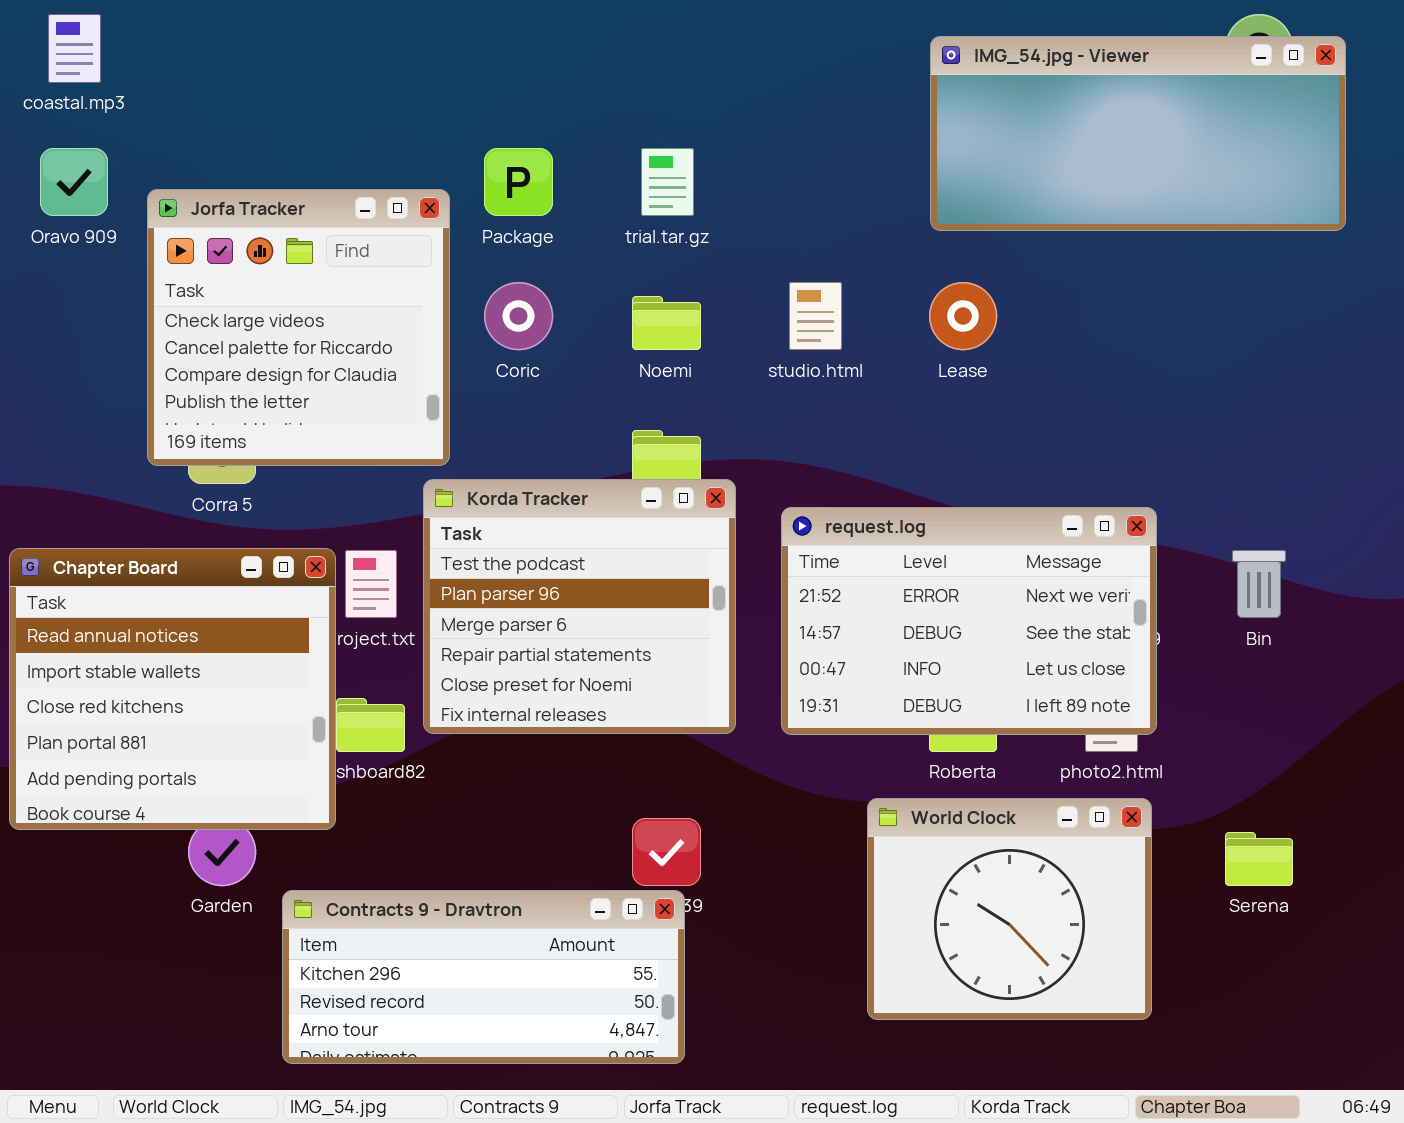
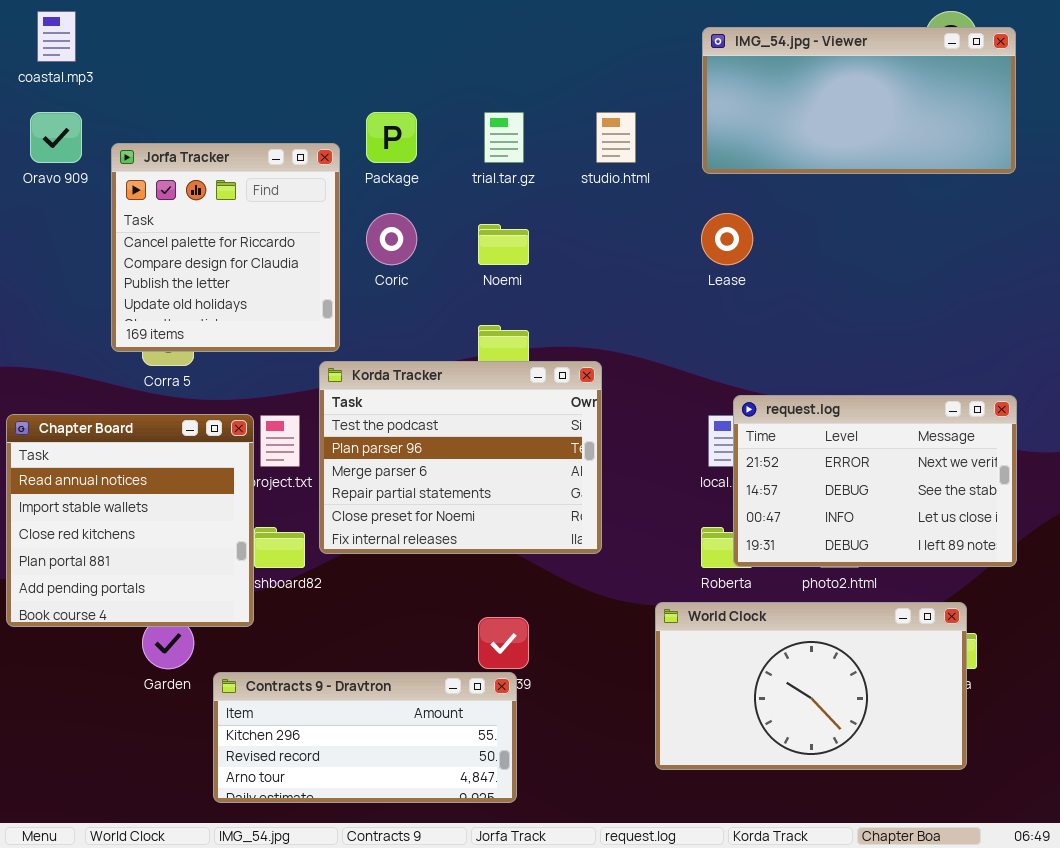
Jorfa Tracker: [147,189,450,466] -> [111,143,340,352], scrolled down 1 row
studio.html: [789,282,842,350] -> [596,112,636,163], moved
Korda Tracker: [423,479,736,734] -> [319,361,602,554], resized
request.log: [781,507,1157,735] -> [733,395,1017,567], moved
World Clock: [867,798,1152,1020] -> [655,602,967,770], resized

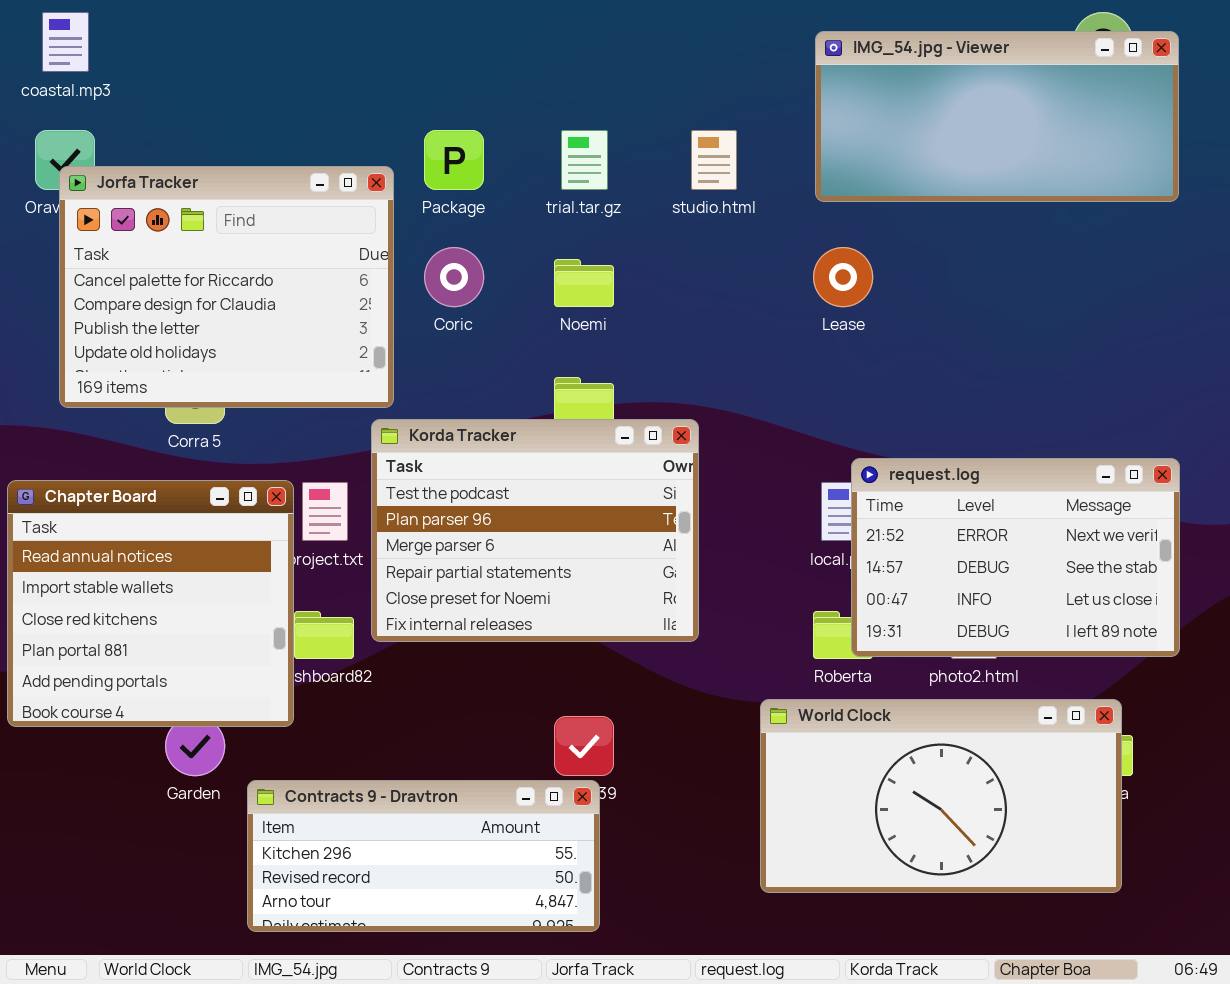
Jorfa Tracker: [111,143,340,352] -> [59,166,394,408], resized

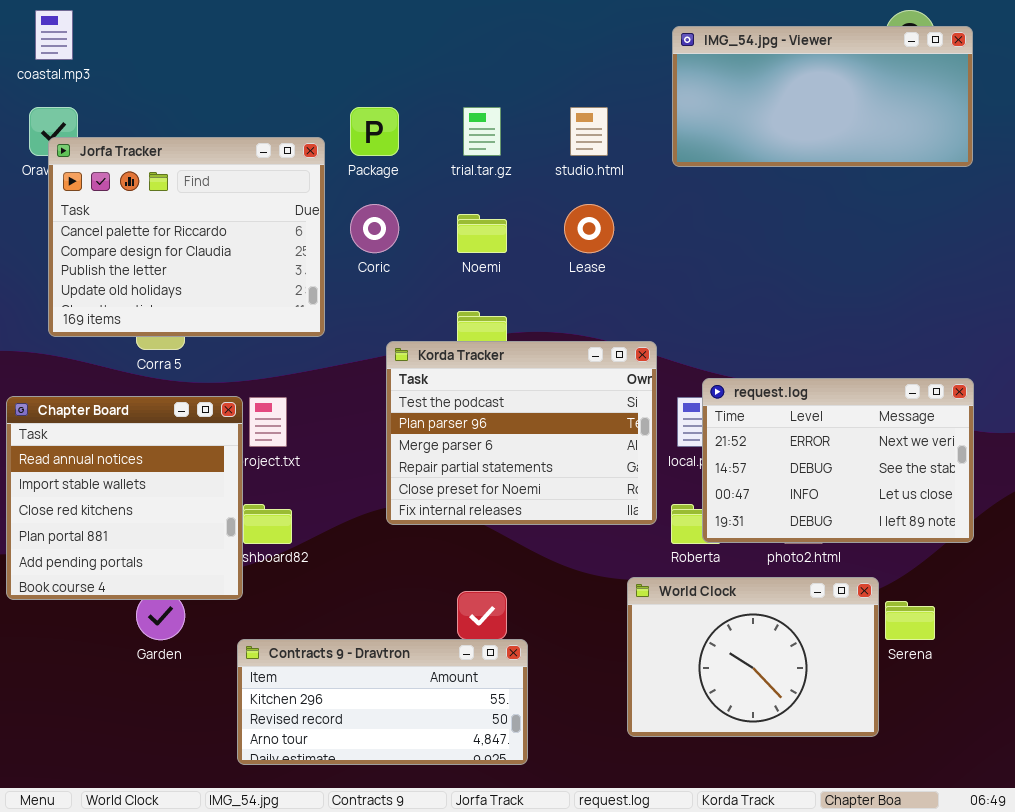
Lease: [813,247,873,307] -> [564,204,614,253], moved
Korda Tracker: [371,419,699,642] -> [386,341,657,525], moved
World Clock: [760,699,1122,893] -> [627,577,879,737], resized
Contracts 9 - Dravtron: [247,780,600,932] -> [237,639,528,765], moved

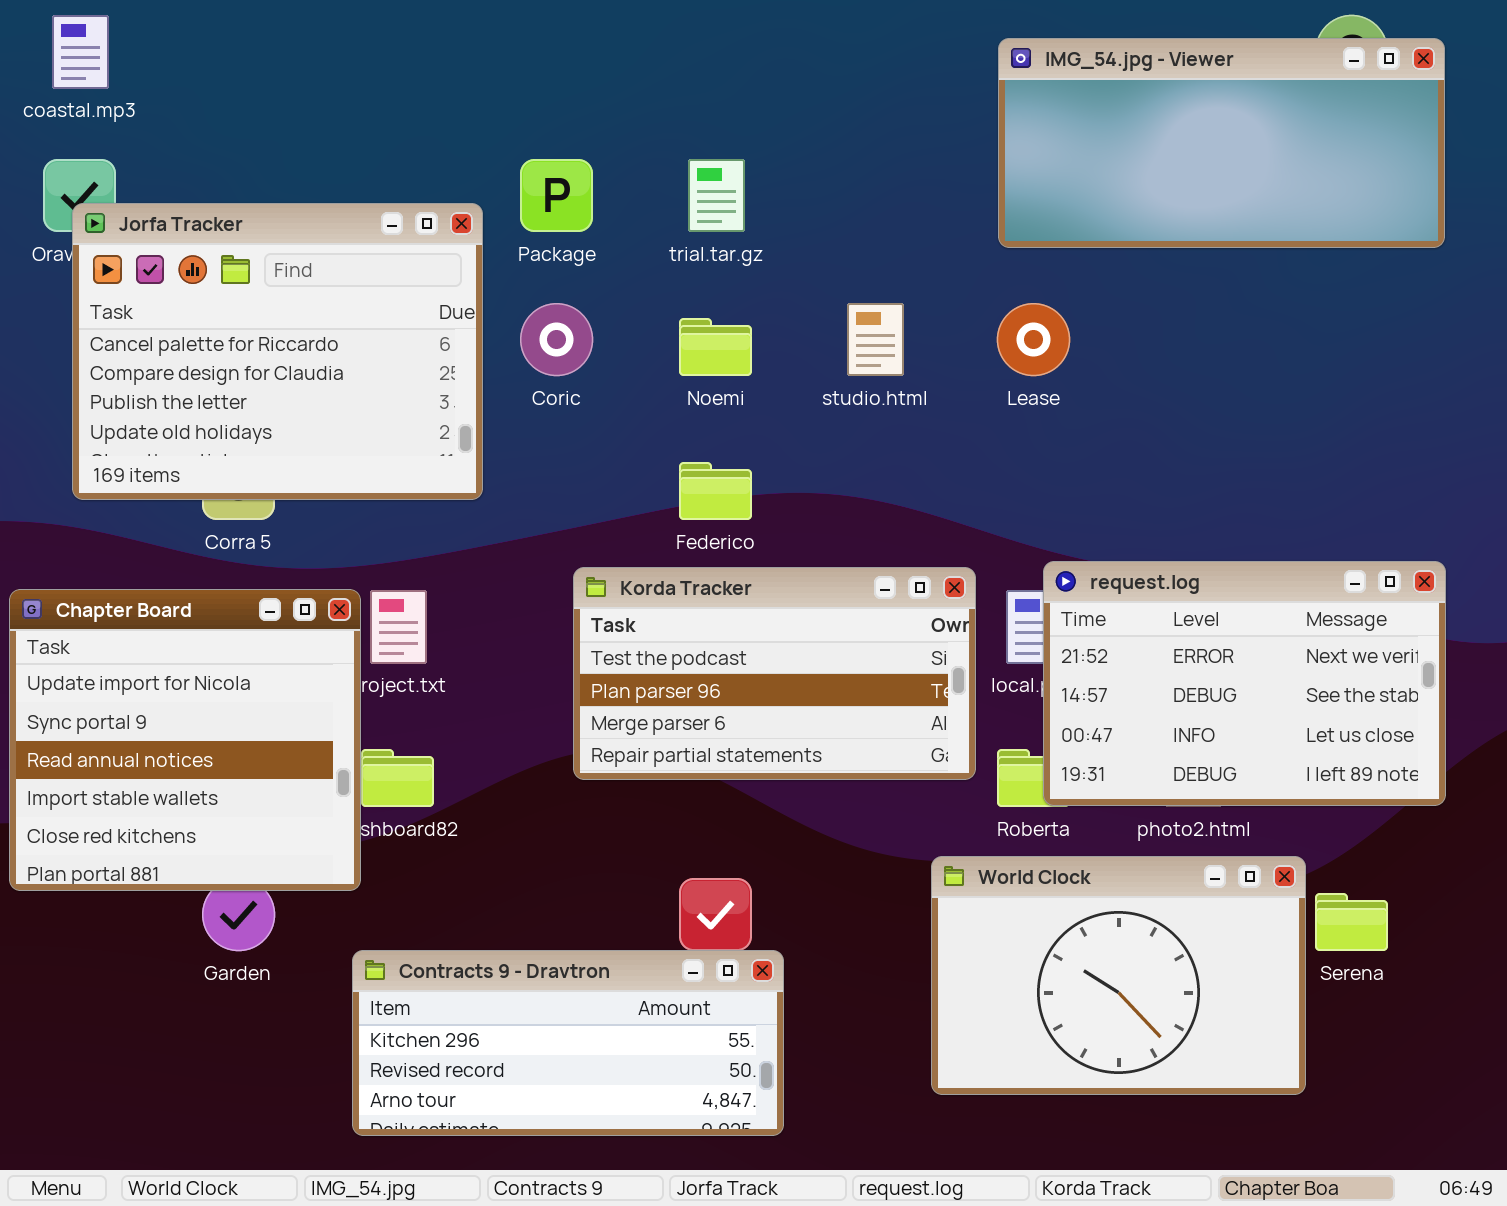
studio.html: [570,107,608,156] -> [847,303,904,376], moved
Lease: [564,204,614,253] -> [997,303,1070,376], moved
Korda Tracker: [386,341,657,525] -> [573,567,976,780], resized
Chapter Board: [6,396,243,600] -> [9,589,361,891], scrolled up 2 rows

